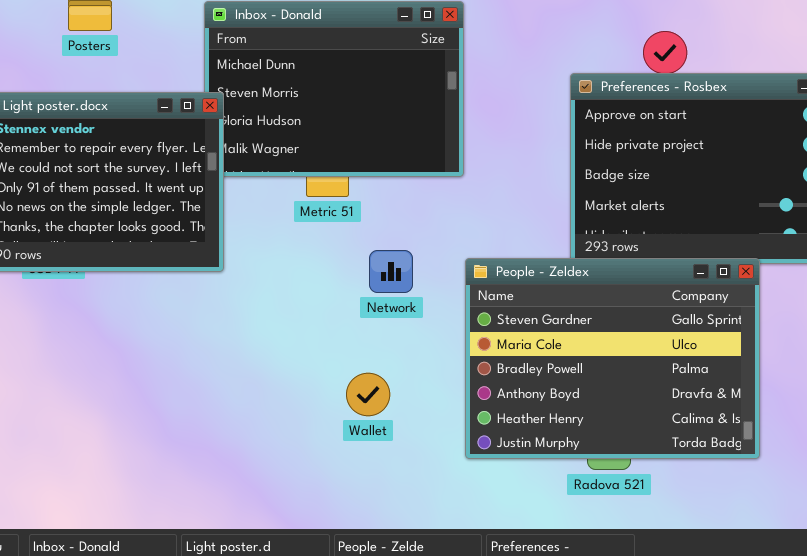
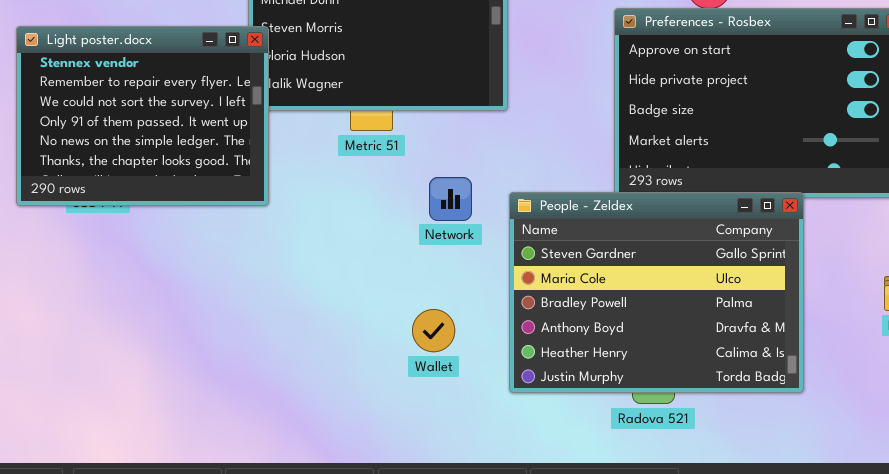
Network: [369,250,413,293] -> [429,177,472,221], moved
Wallet: [346,373,390,416] -> [412,309,455,352], moved

